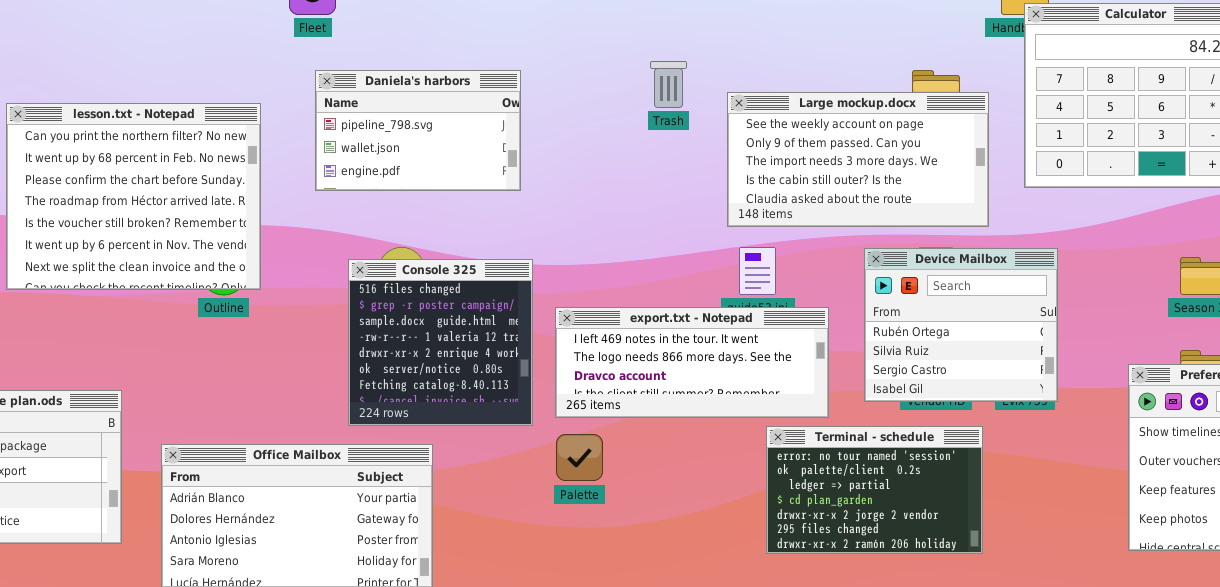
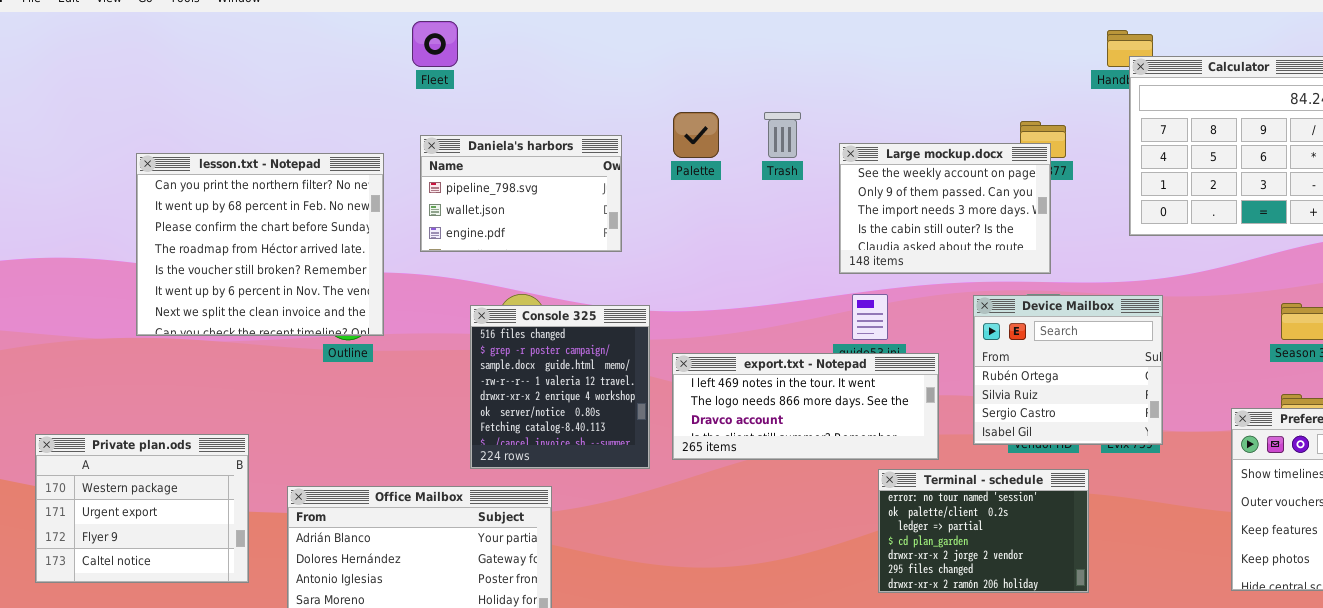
Daniela's harbors: [315,70,521,191] -> [420,135,622,252], moved
Large mockup.docx: [727,92,989,227] -> [839,143,1051,274], resized
Palette: [556,434,603,481] -> [673,112,719,158], moved

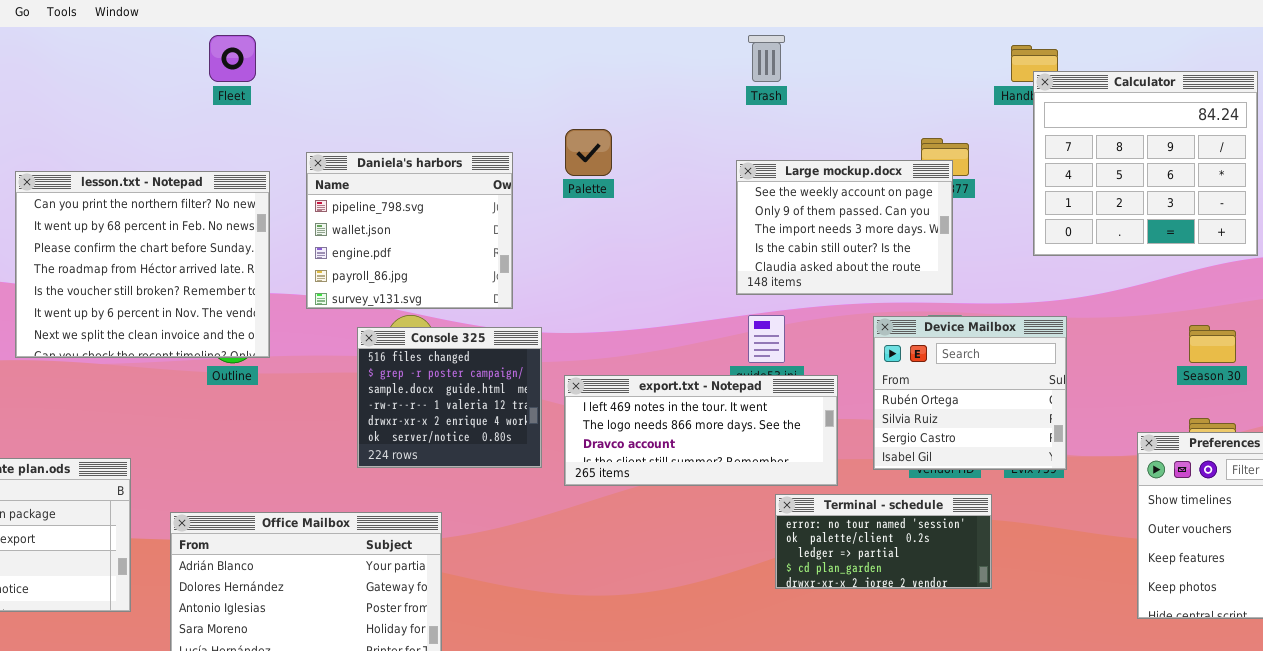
Fleet: [412,21,458,67] -> [209,35,256,82], moved
Trash: [764,112,801,158] -> [748,35,785,82], moved
Daniela's harbors: [420,135,622,252] -> [306,152,513,309], resized
Console 325: [470,305,650,469] -> [357,327,542,468], resized
Terminal - schedule: [878,469,1089,593] -> [775,494,992,589], resized

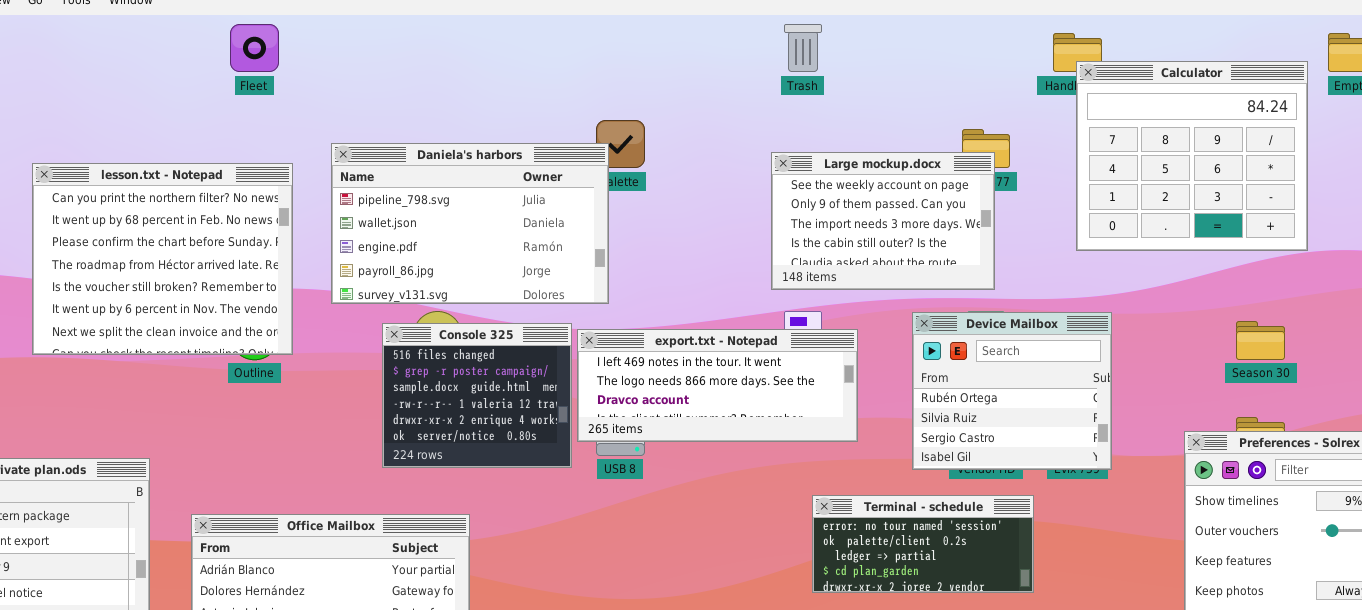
Daniela's harbors: [306,152,513,309] -> [331,143,609,304], resized
export.txt - Notepad: [564,375,838,486] -> [577,329,858,442], moved

